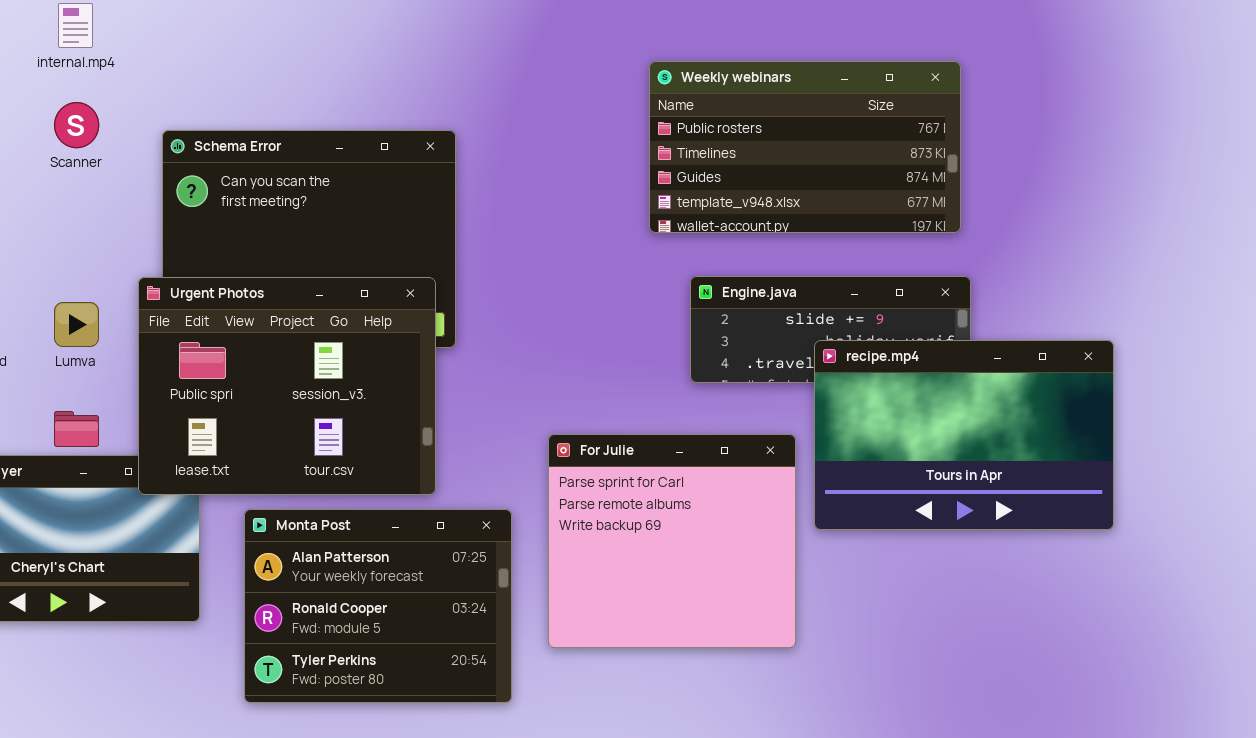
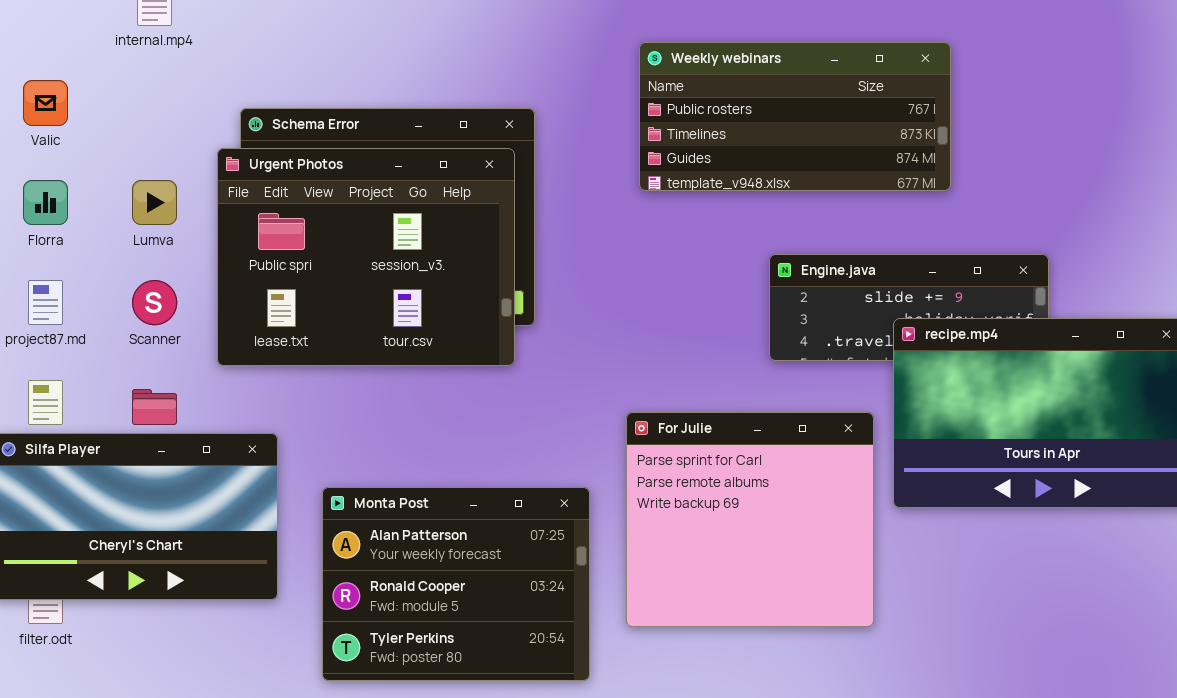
Weekly webinars: [649,61,961,233] -> [639,42,951,191], moved, resized
Scanner: [54,102,99,148] -> [132,280,177,325], moved
Urgent Photos: [138,277,436,495] -> [217,148,515,366], moved
Lumva: [54,302,99,347] -> [132,180,177,225], moved

